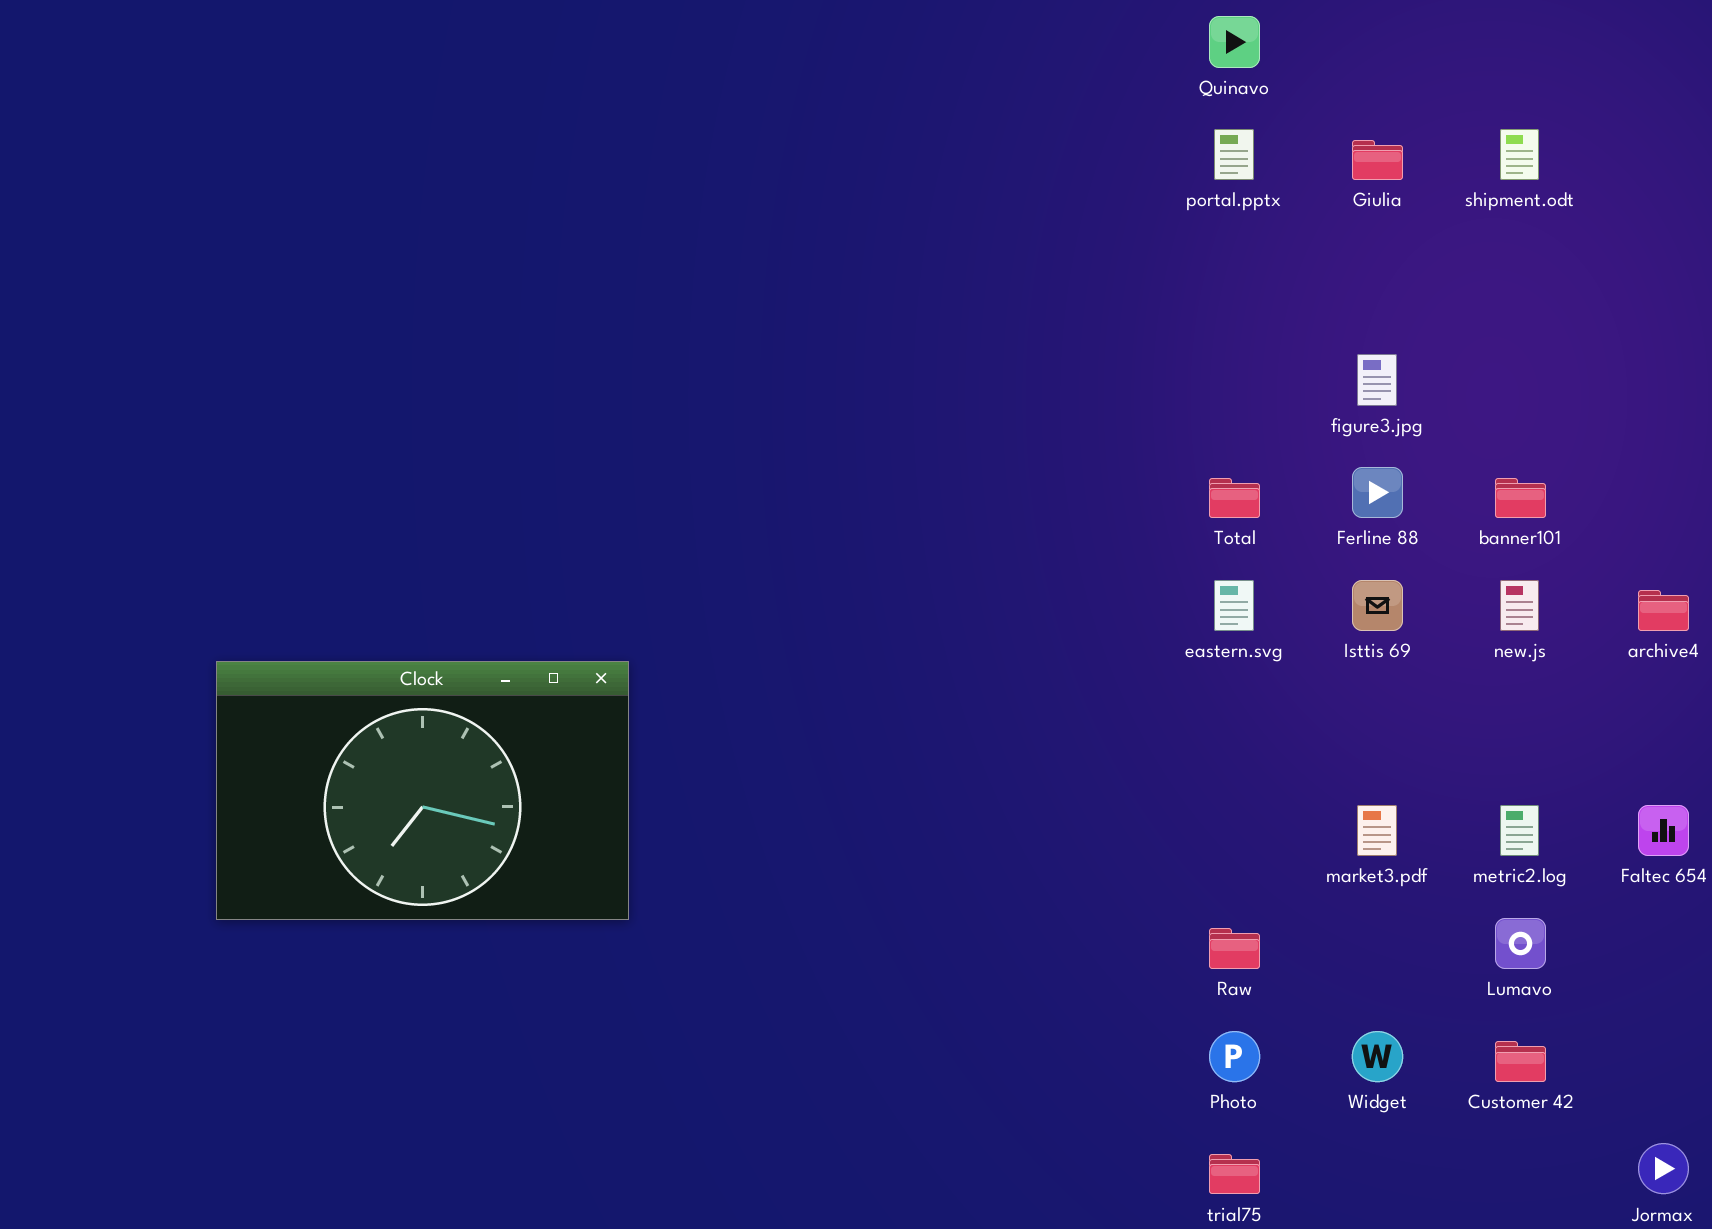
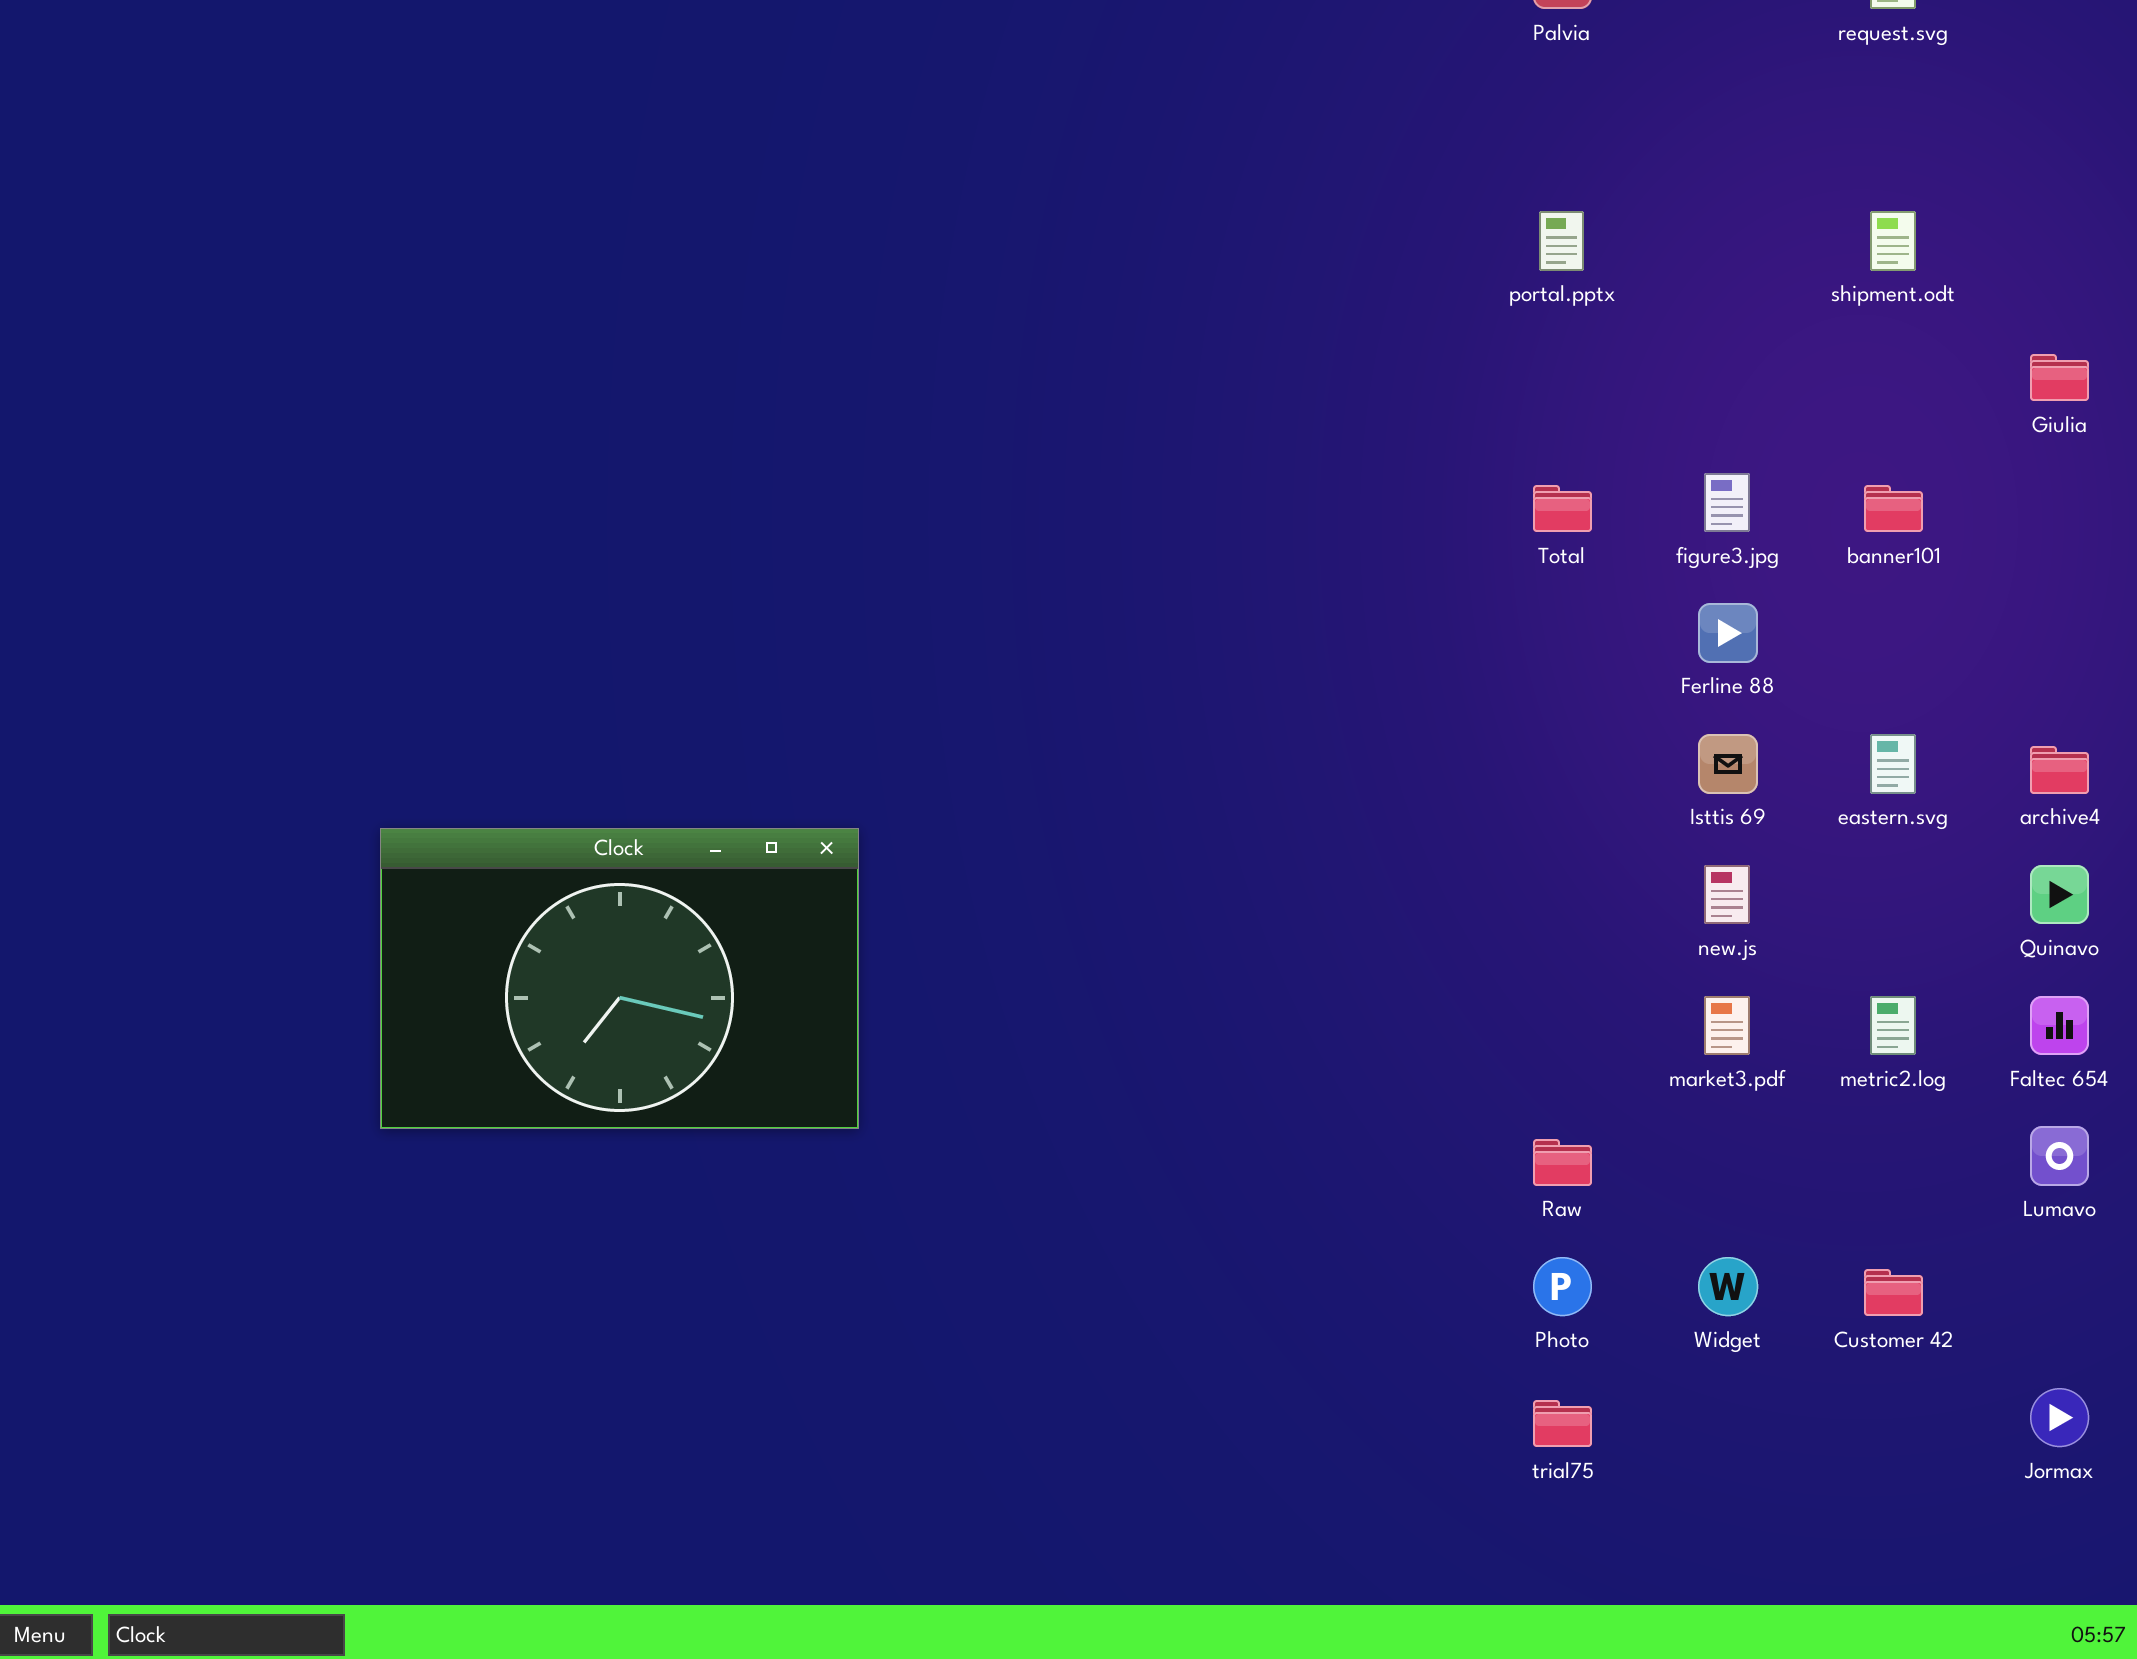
Quinavo: [1209,16,1260,68] -> [2030,865,2089,924], moved
Giulia: [1352,140,1403,180] -> [2030,354,2089,401], moved
Total: [1209,478,1260,518] -> [1533,485,1592,532], moved
banner101: [1495,478,1546,518] -> [1864,485,1923,532], moved
eastern.svg: [1214,580,1254,631] -> [1870,734,1916,794], moved
new.js: [1500,580,1539,631] -> [1704,865,1750,924], moved
Lumavo: [1495,918,1546,969] -> [2030,1126,2089,1186], moved

